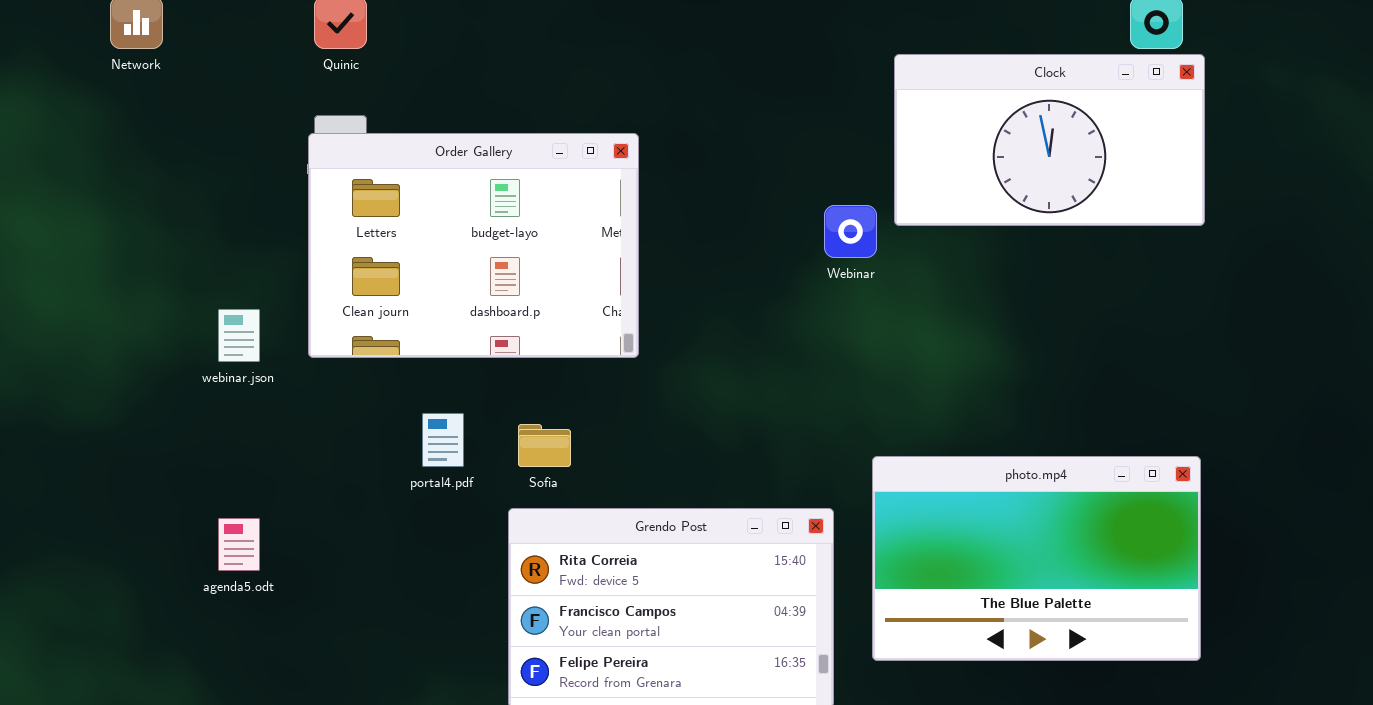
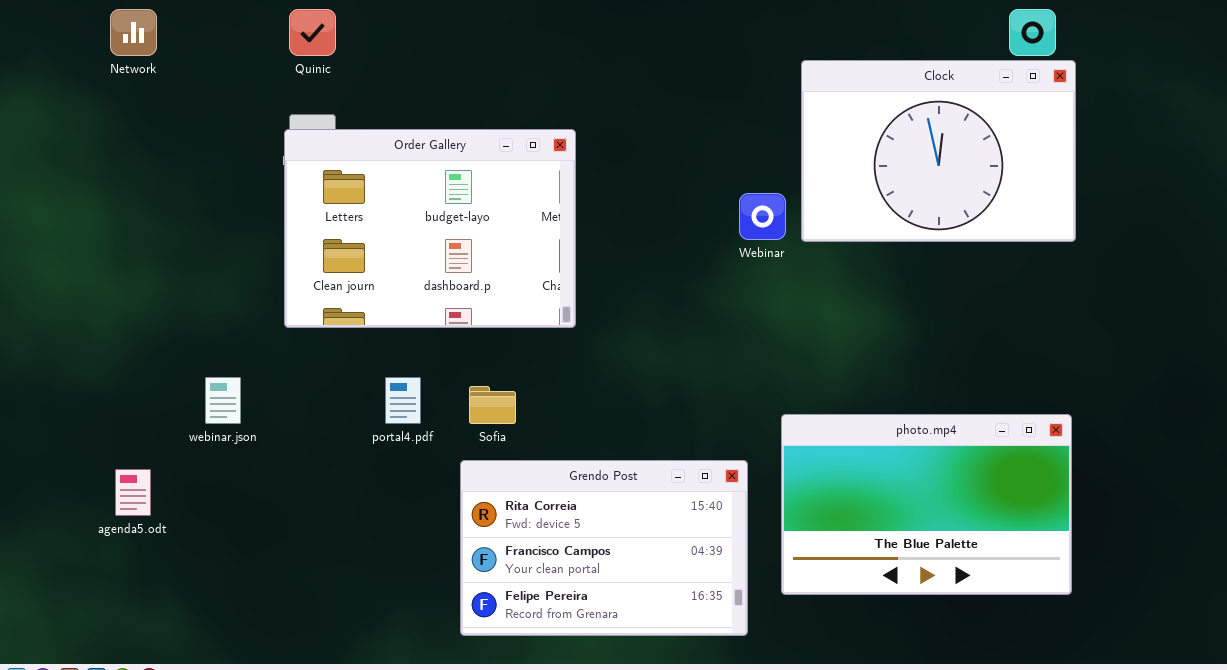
Clock: [894,54,1205,226] -> [801,60,1076,242], resized
webinar.json: [218,309,260,362] -> [205,377,241,424], moved
agenda5.odt: [218,518,260,571] -> [115,469,151,516], moved

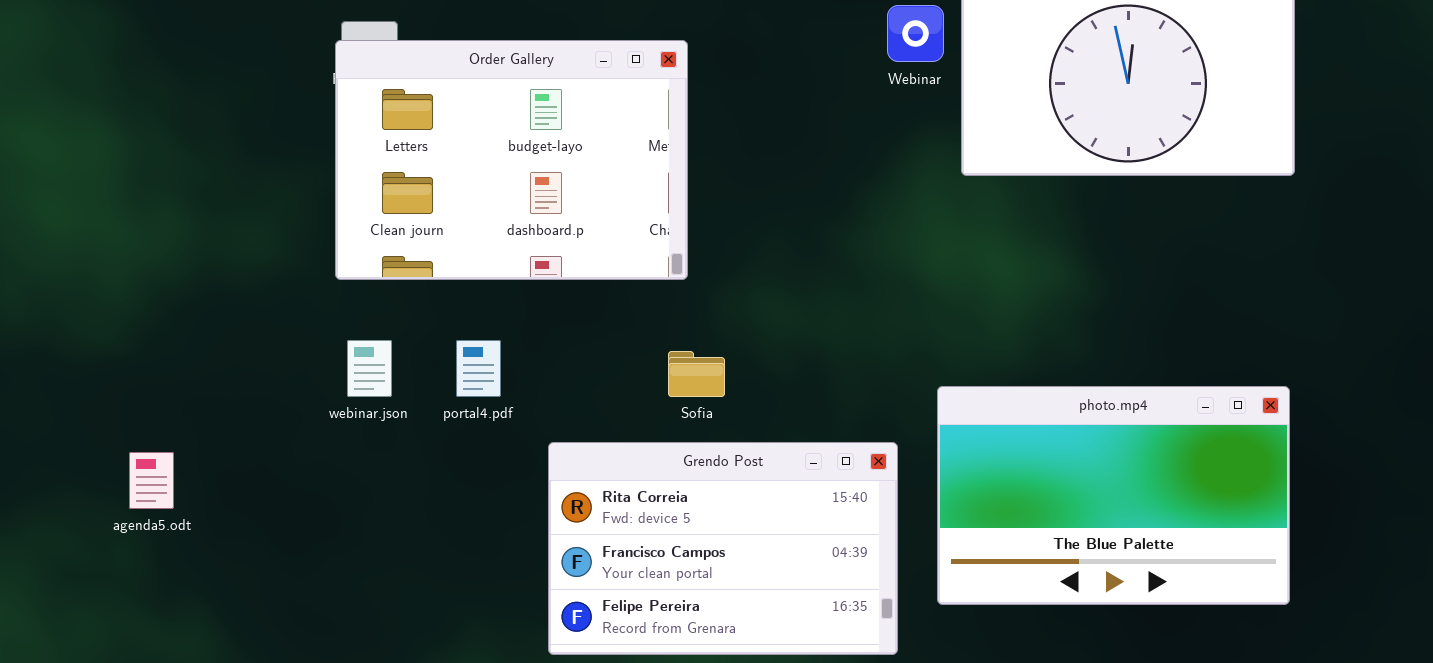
Webinar: [739,193,786,240] -> [887,5,944,62], moved
webinar.json: [205,377,241,424] -> [347,340,392,397], moved
Sofia: [469,386,516,424] -> [668,351,725,397], moved

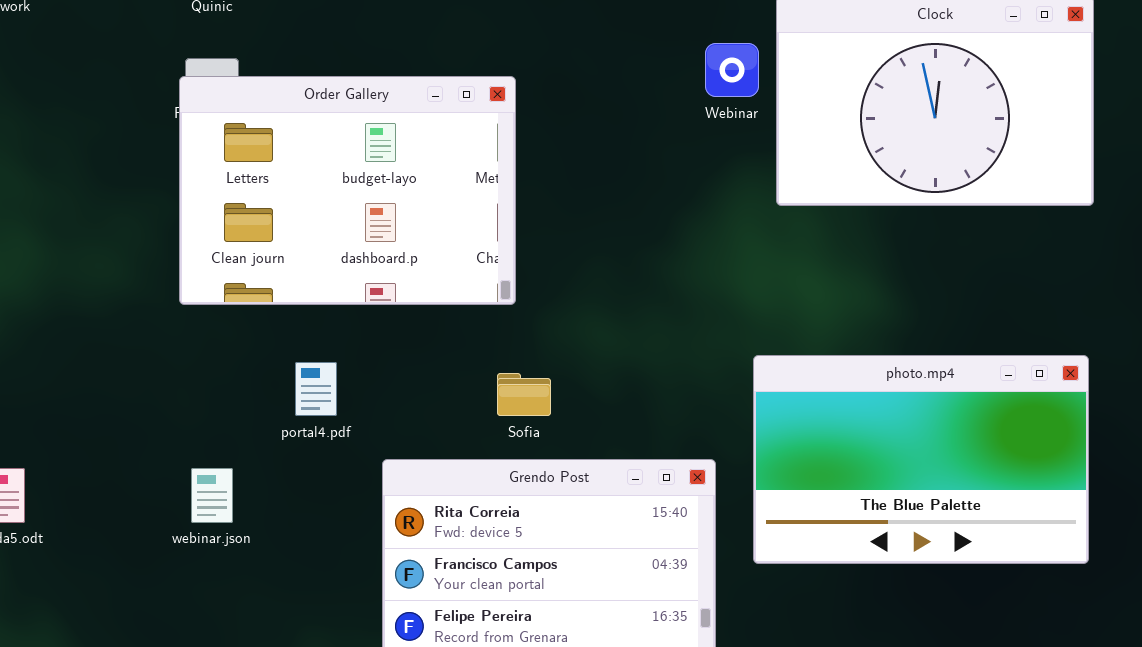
webinar.json: [347,340,392,397] -> [191,468,233,523], moved
photo.mp4: [937,386,1290,605] -> [753,355,1089,564], moved

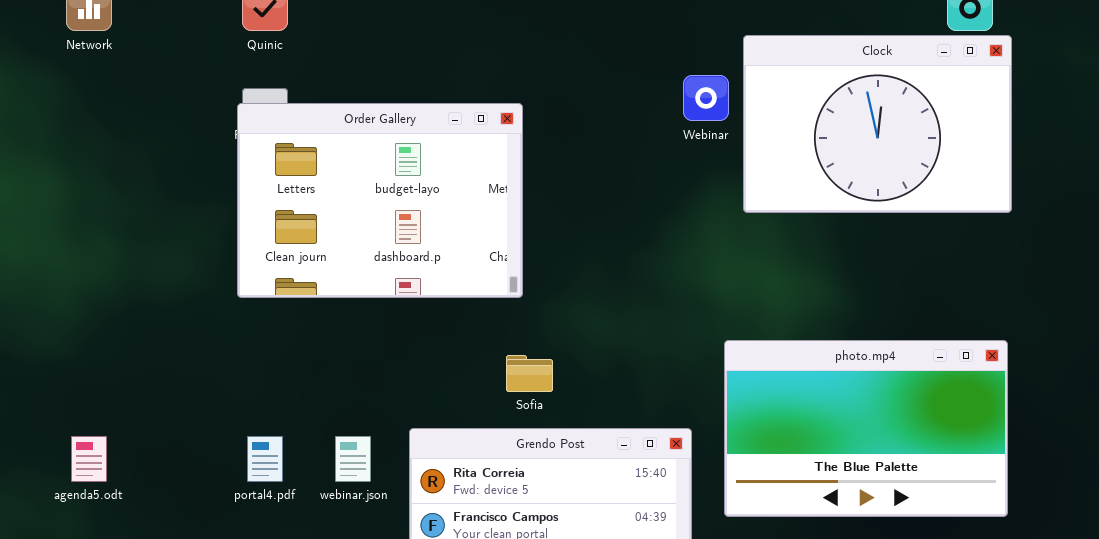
portal4.pdf: [295,362,337,416] -> [247,436,283,482], moved
webinar.json: [191,468,233,523] -> [335,436,371,482], moved

